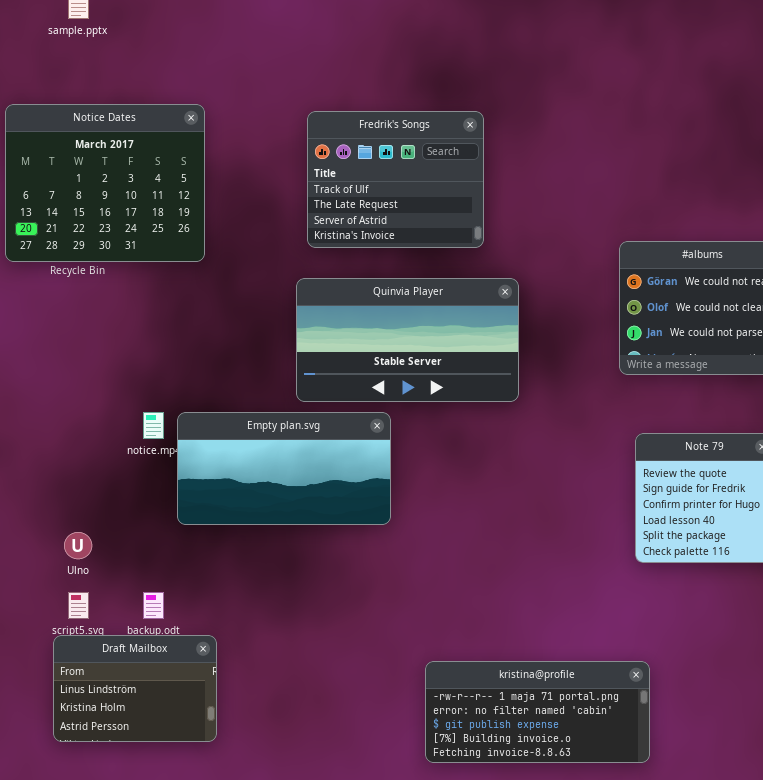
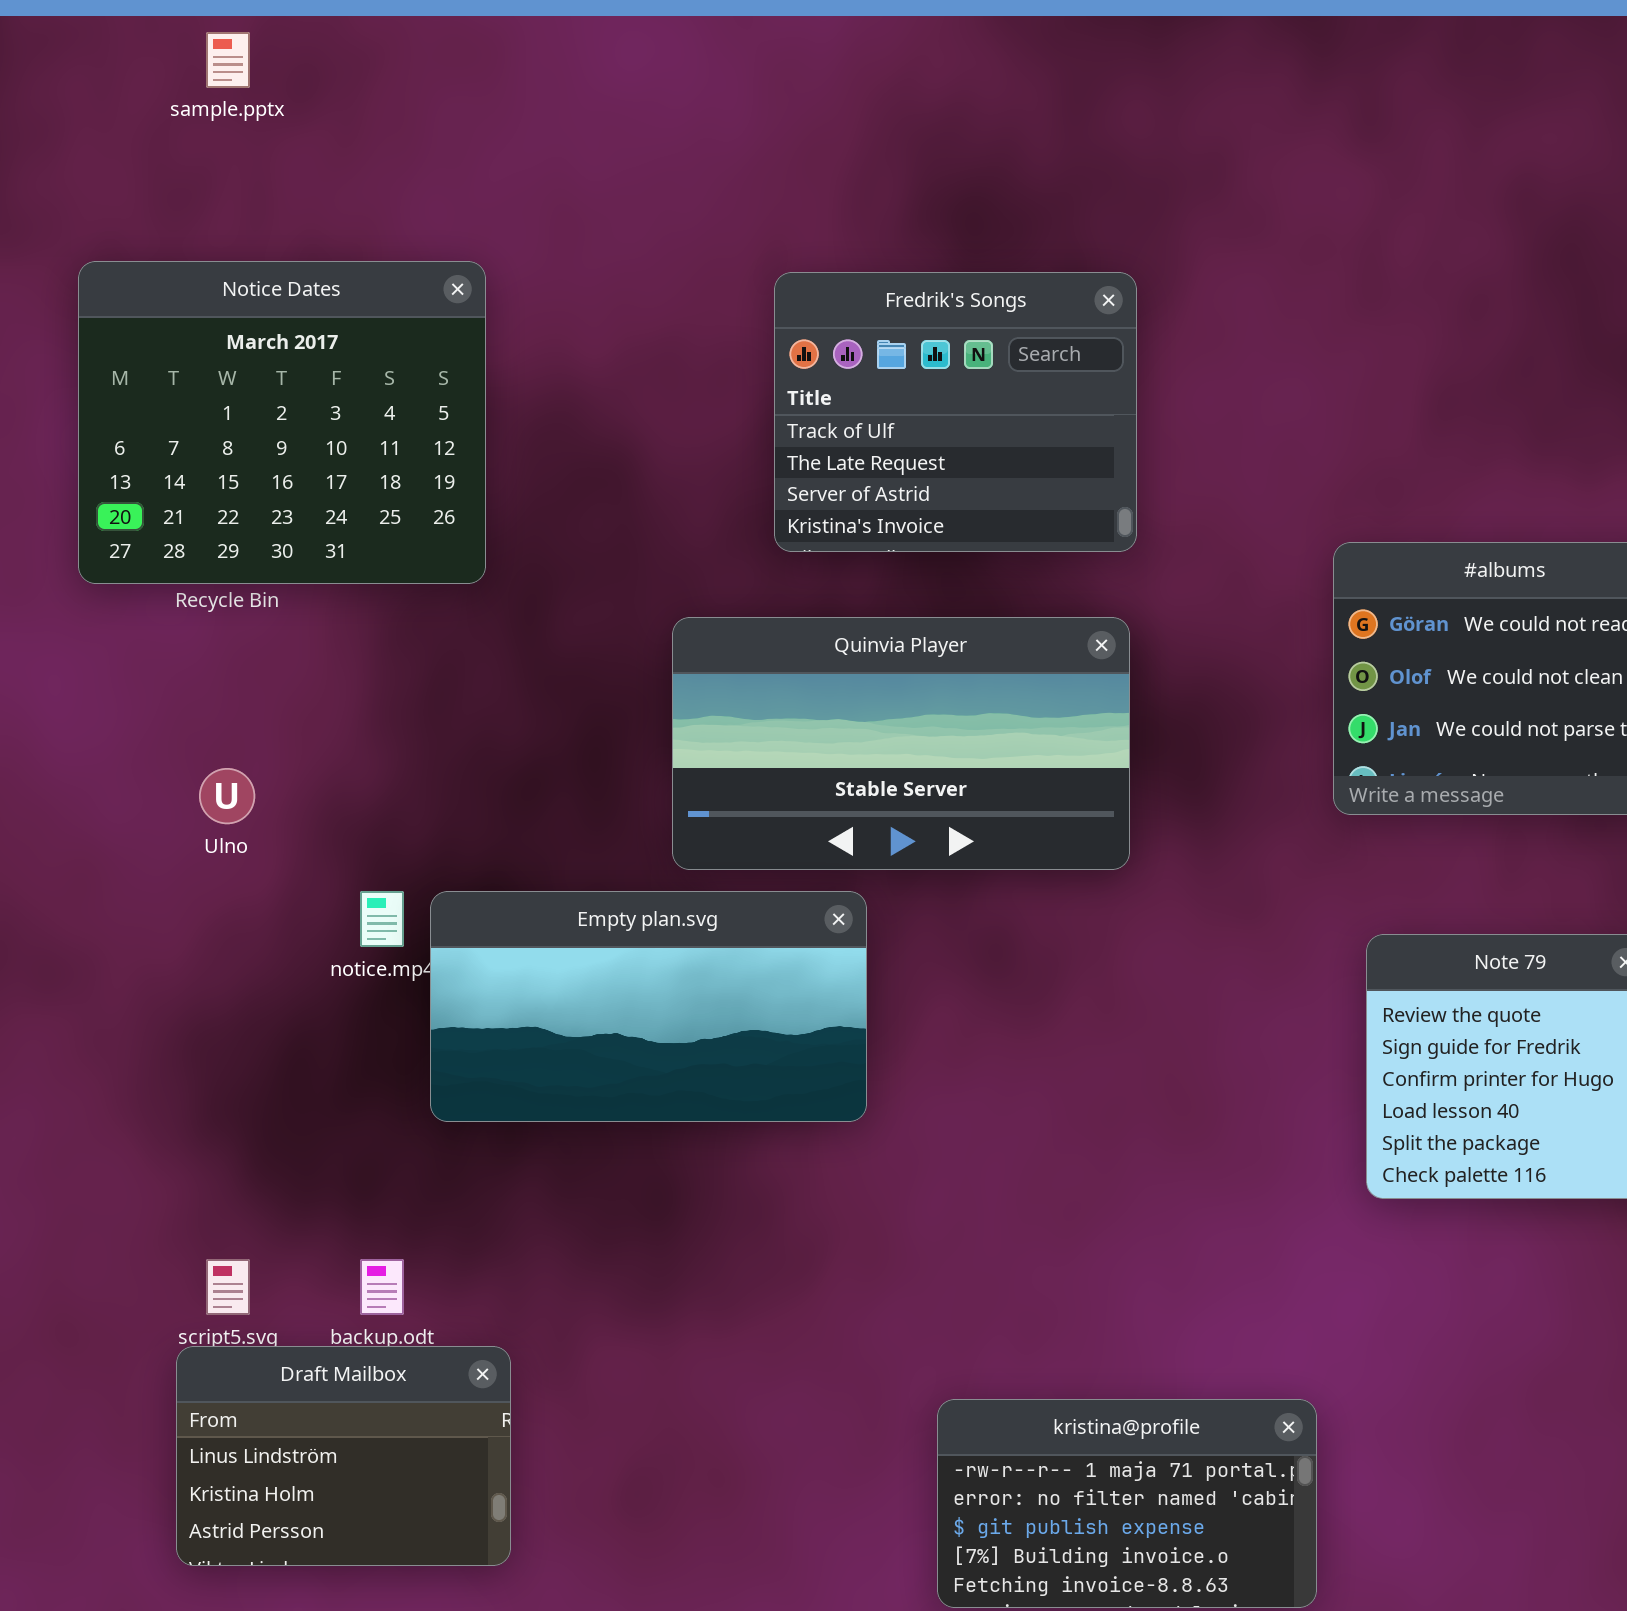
Fredrik's Songs: [307,111,484,248] -> [774,272,1137,552], moved
Ulno: [64,532,92,559] -> [199,768,255,824], moved
kristina@profile: [425,661,650,763] -> [937,1399,1317,1608], resized

